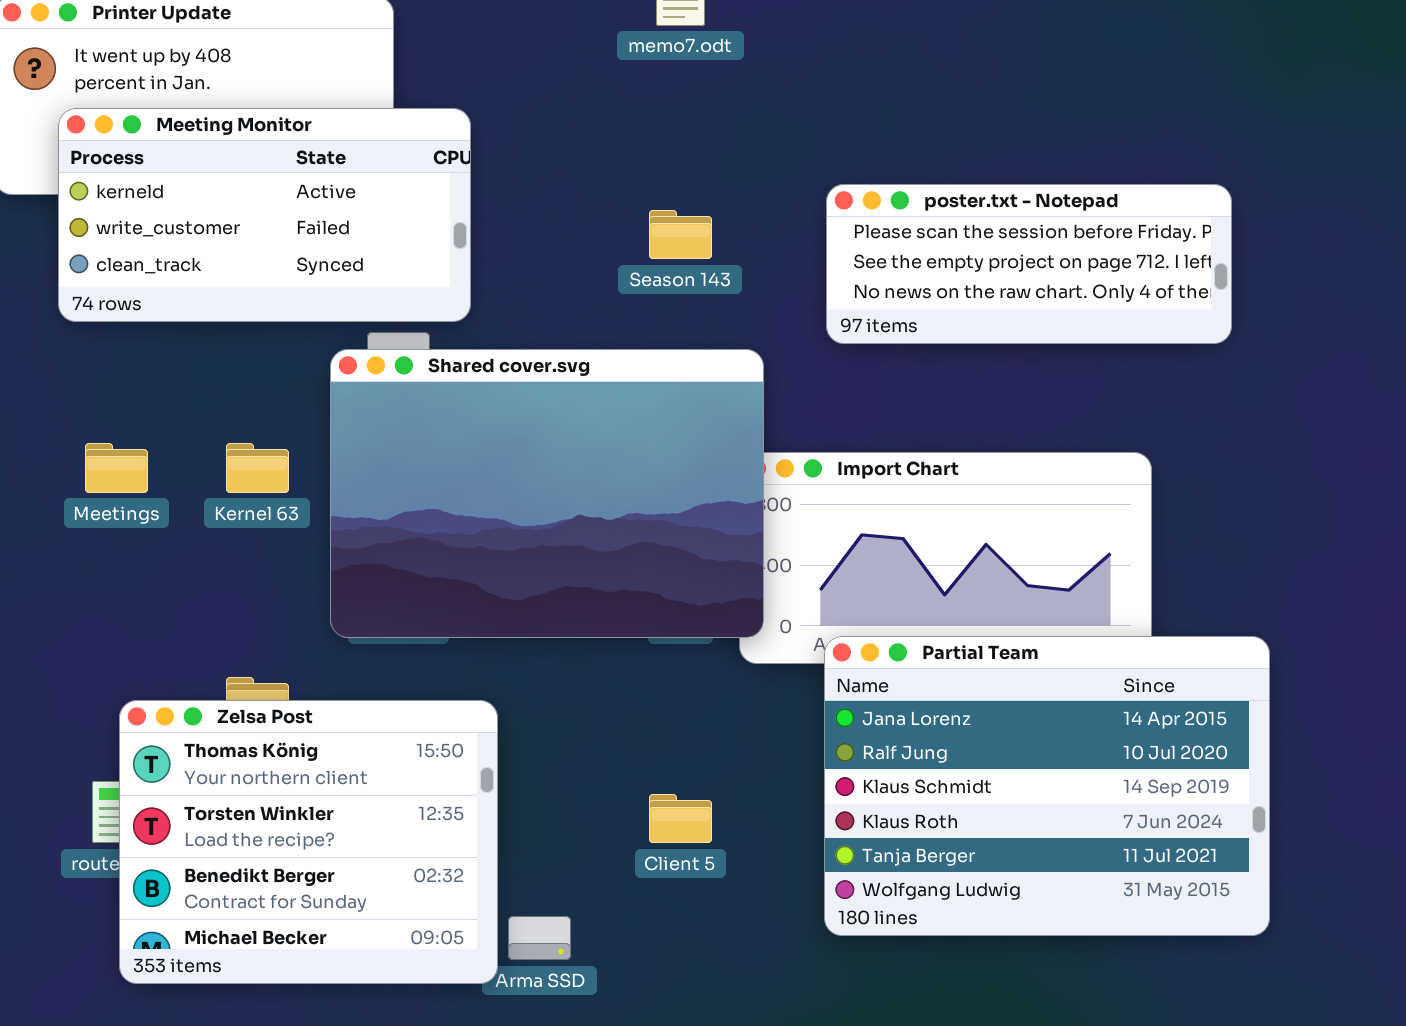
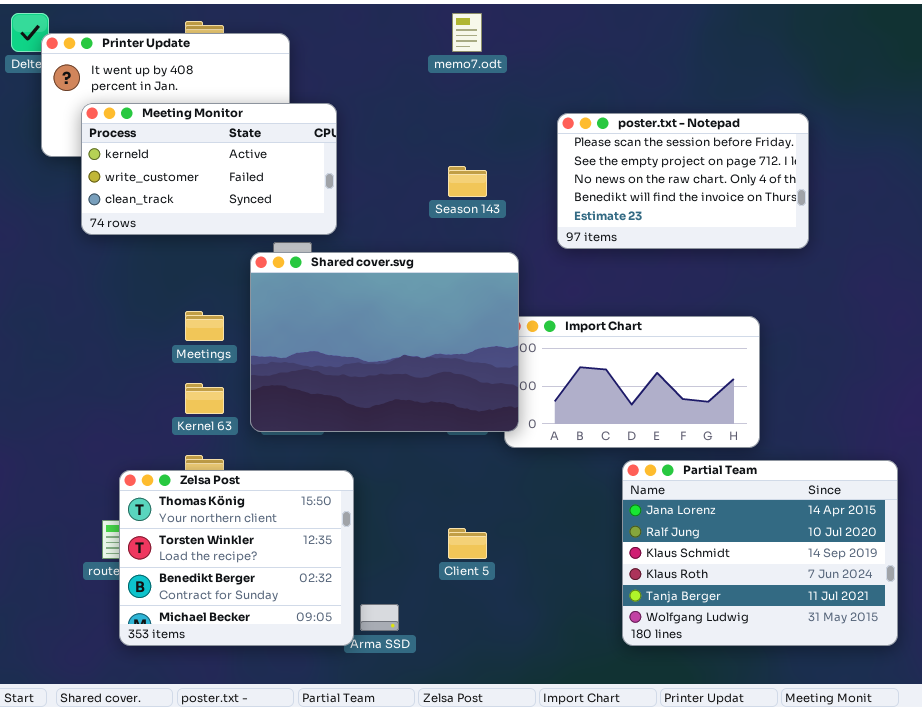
poster.txt - Notepad: [826,184,1232,344] -> [557,113,809,249], resized
Meetings: [85,443,148,493] -> [185,311,224,341], moved
Kernel 63: [226,443,289,493] -> [185,383,224,414], moved
Partial Team: [824,636,1270,936] -> [622,460,898,646], moved

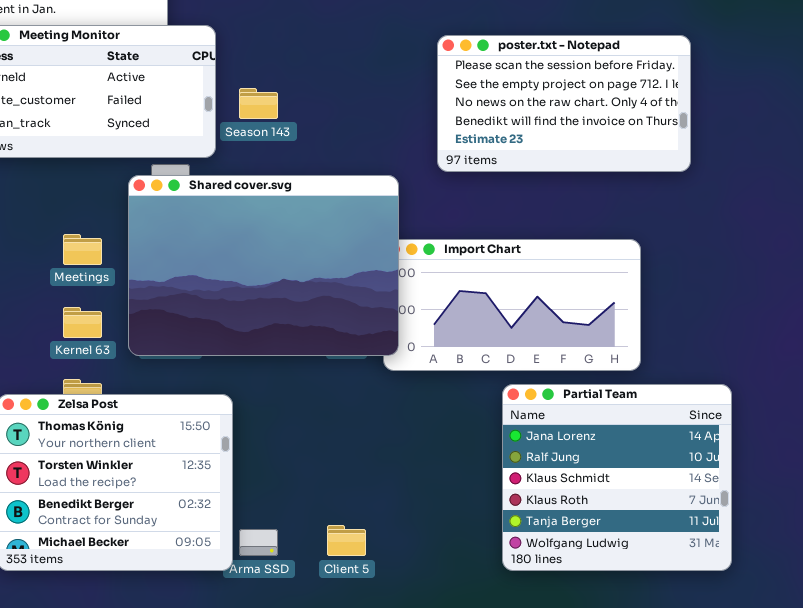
Season 143: [448,166,487,197] -> [239,88,278,119], moved
Partial Team: [622,460,898,646] -> [502,384,732,571], resized
Client 5: [448,528,487,559] -> [327,525,366,556], moved

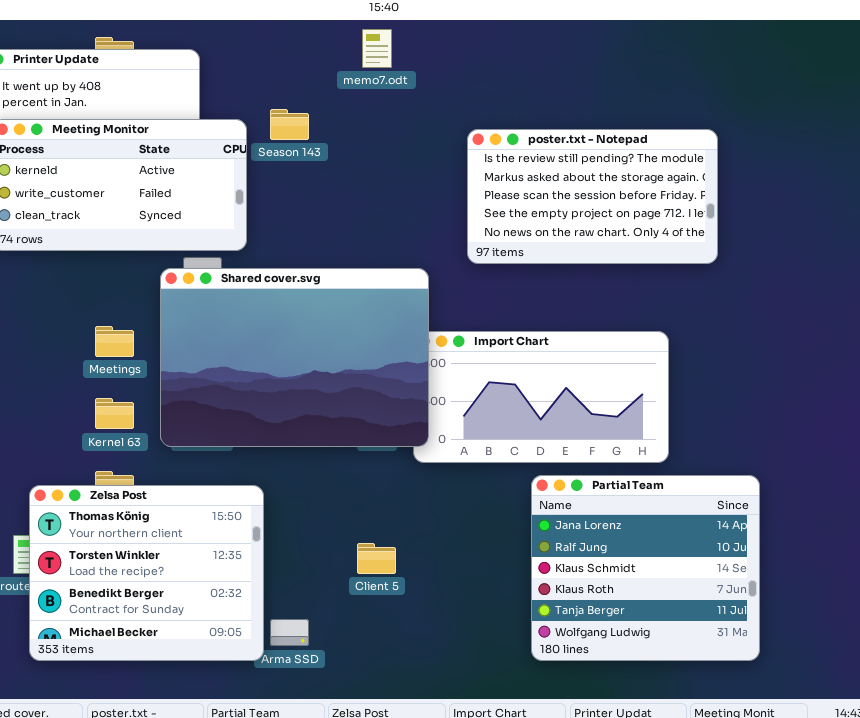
poster.txt - Notepad: [437,35,691,172] -> [467,129,718,264], scrolled up 2 rows
Season 143: [239,88,278,119] -> [270,109,309,140], moved
Client 5: [327,525,366,556] -> [357,543,396,574], moved

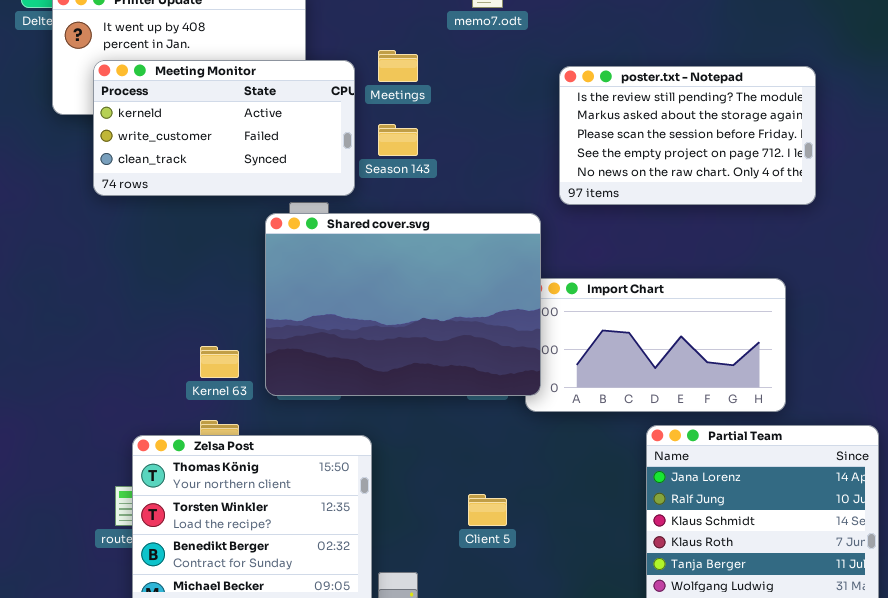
Season 143: [270,109,309,140] -> [378,124,418,156], moved
poster.txt - Notepad: [467,129,718,264] -> [559,66,816,205], moved
Meetings: [95,326,134,357] -> [378,50,418,82], moved

